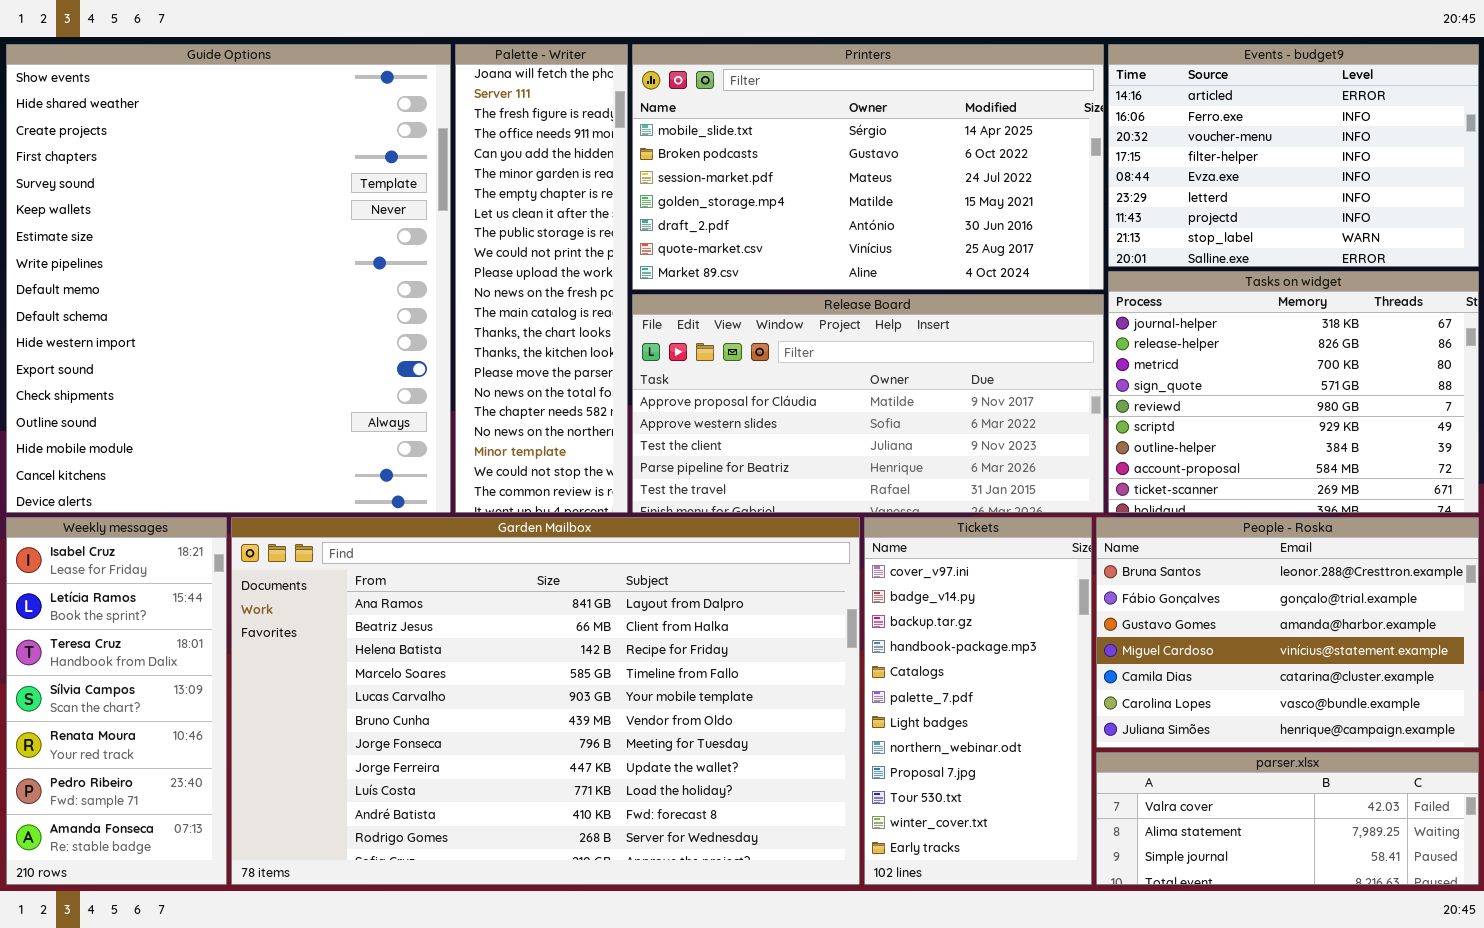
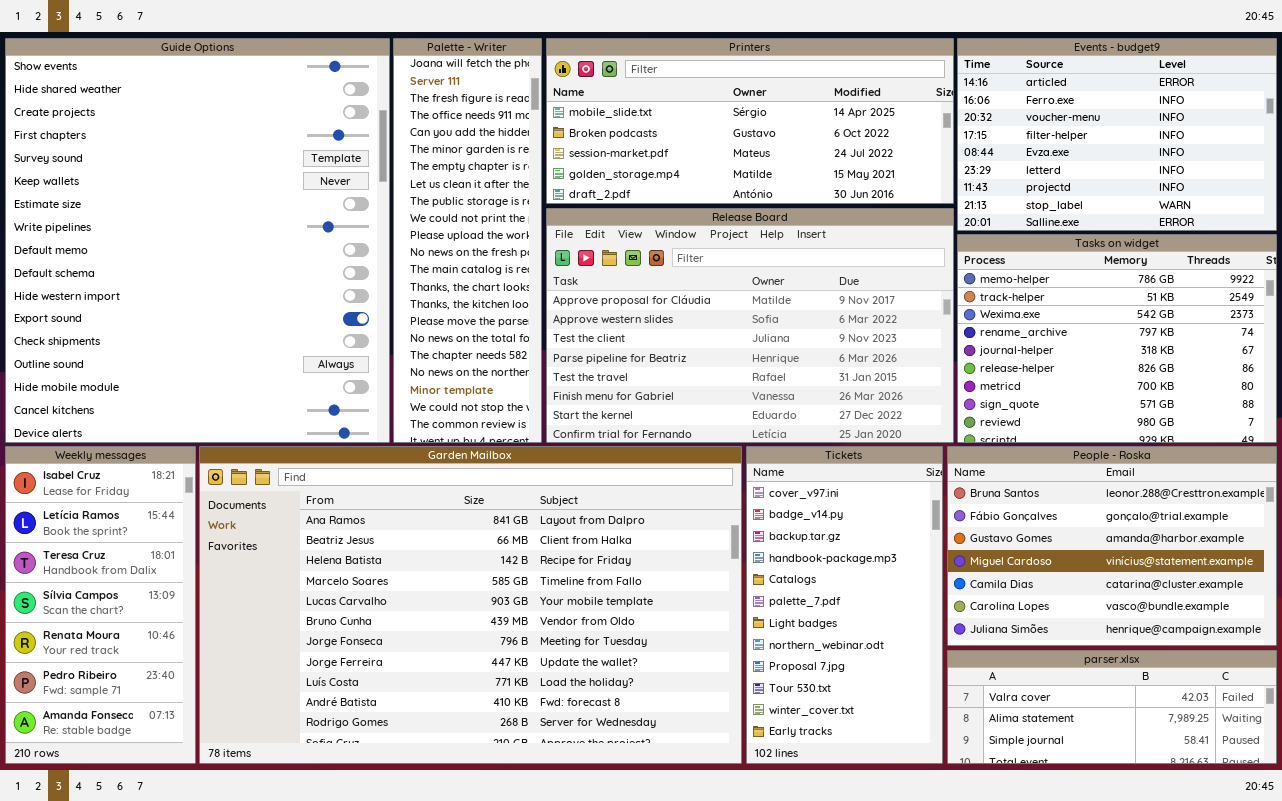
Printers: [632,44,1104,290] -> [546,38,954,204], resized
Tasks on widget: [1108,271,1479,513] -> [957,234,1277,443], scrolled up 4 rows
Release Board: [632,294,1104,513] -> [546,208,954,443], resized

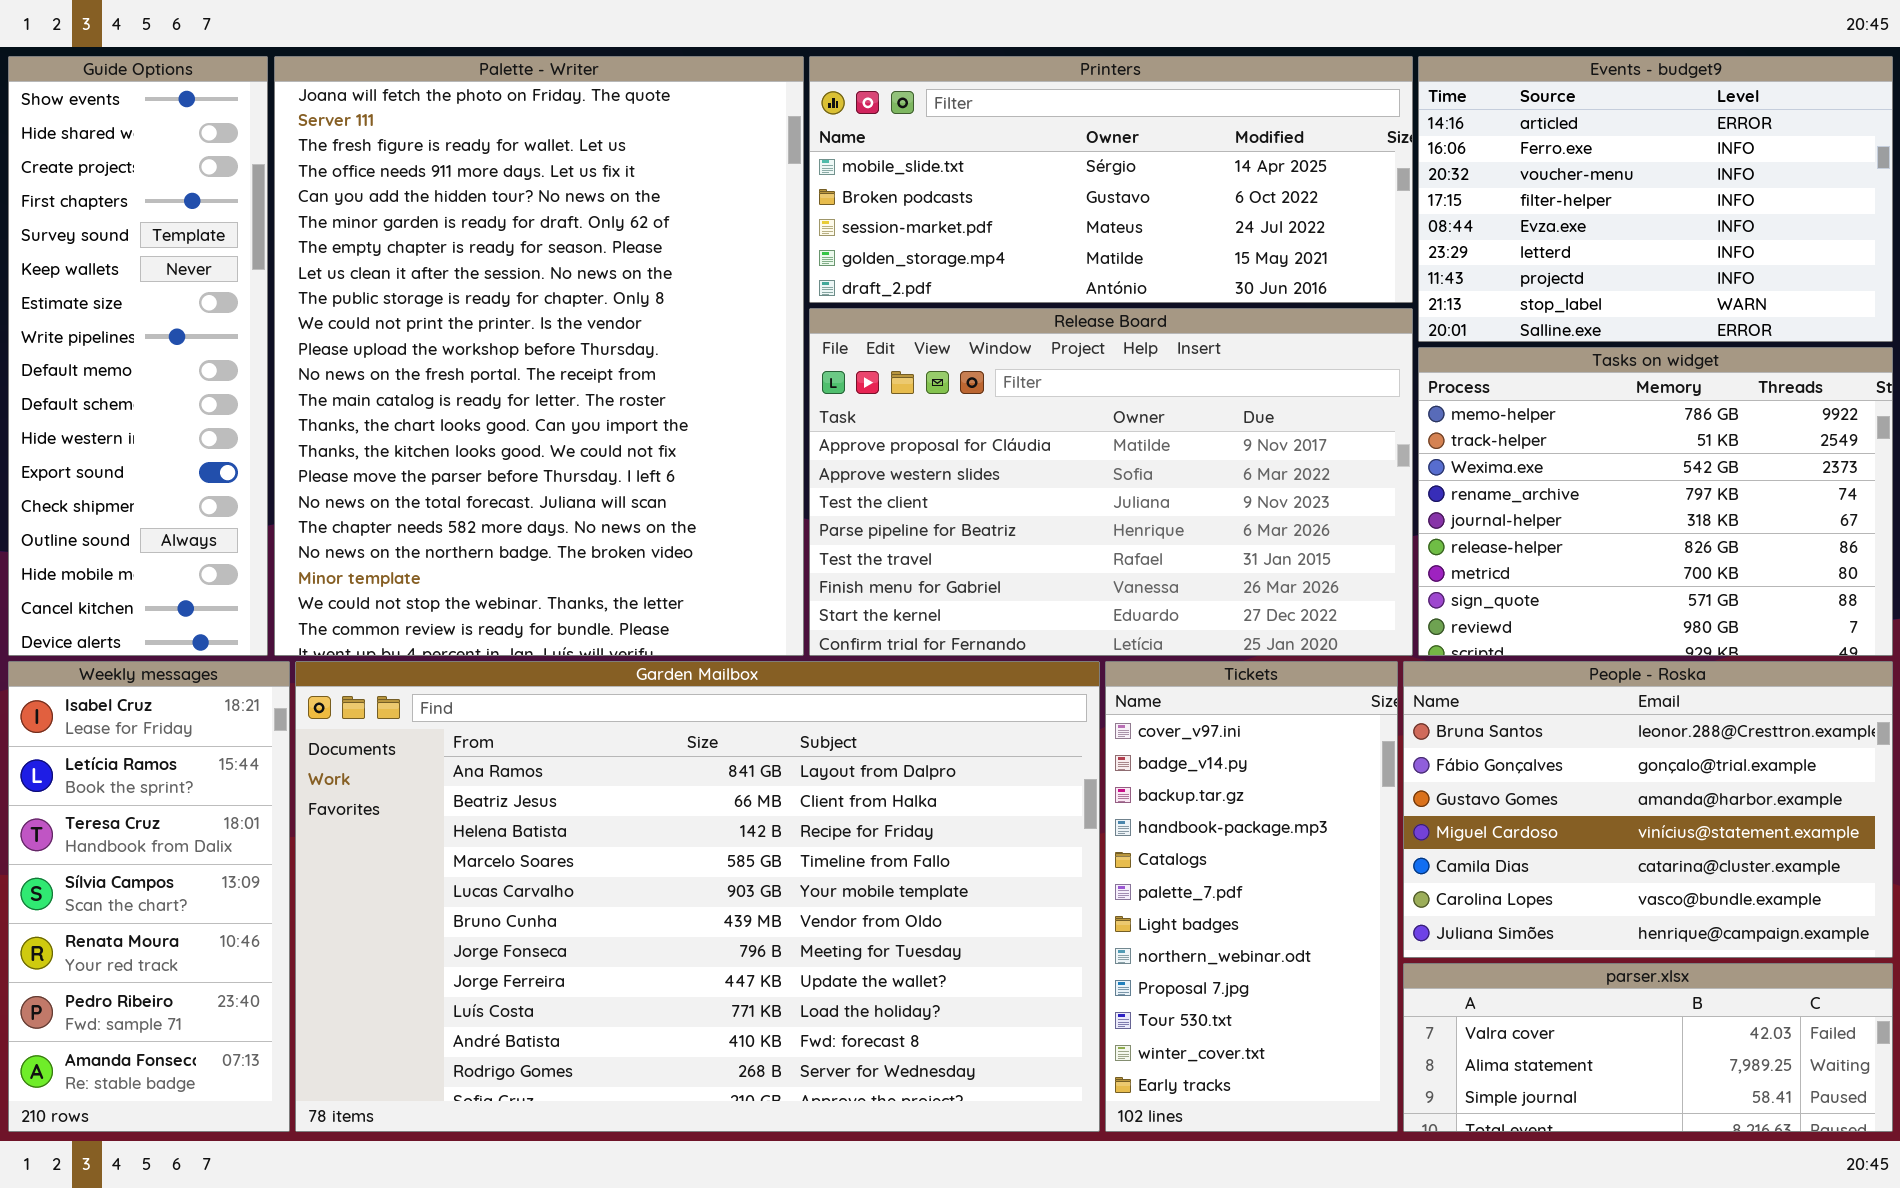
Guide Options: [5,38,390,443] -> [8,56,268,656], resized
Palette - Writer: [393,38,542,443] -> [274,56,804,656], resized

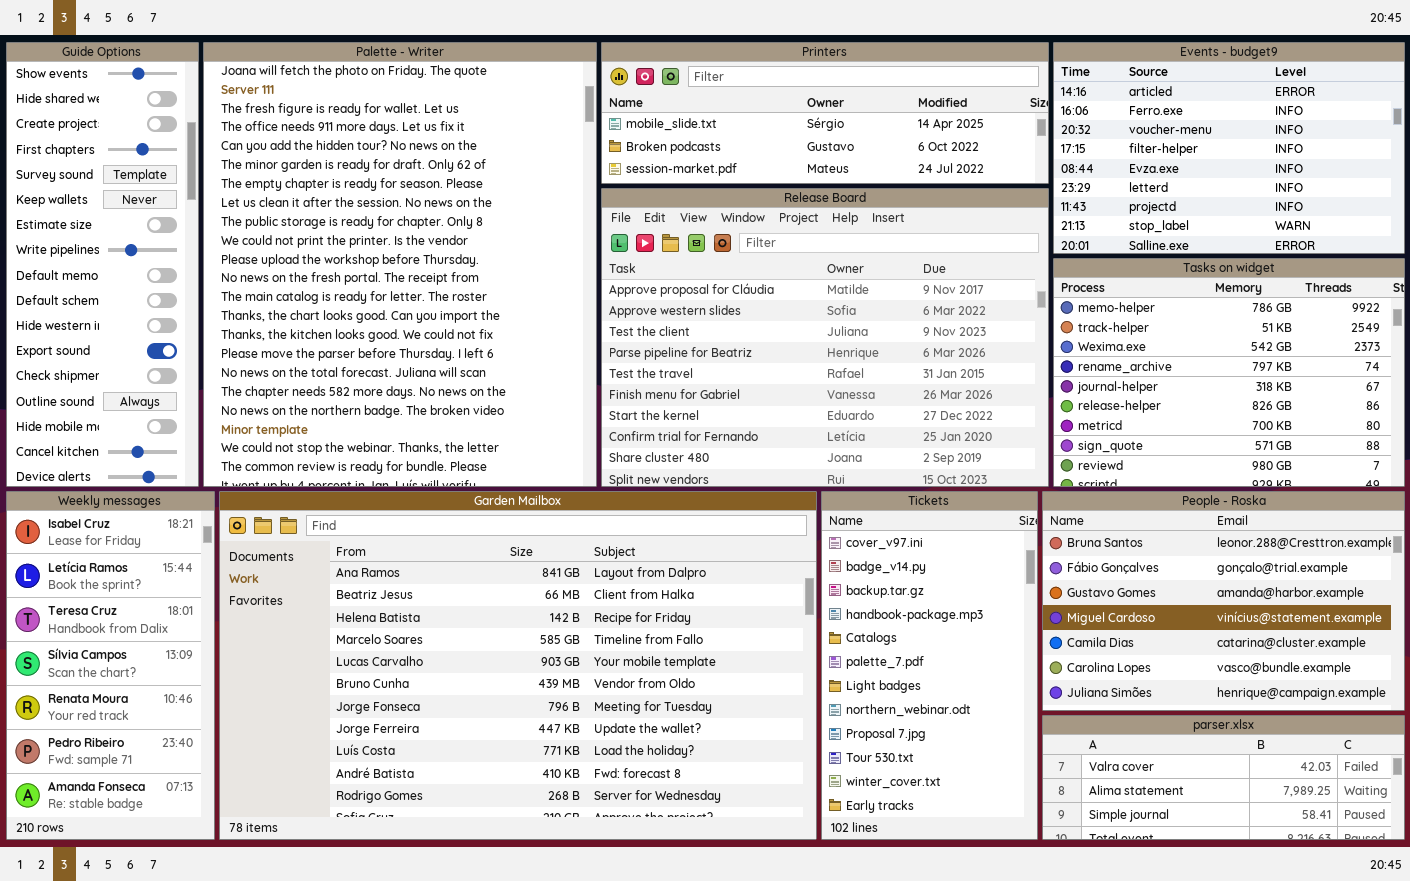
Printers: [809,56,1413,303] -> [601,42,1049,184], resized
Release Board: [809,308,1413,656] -> [601,188,1049,487], resized

